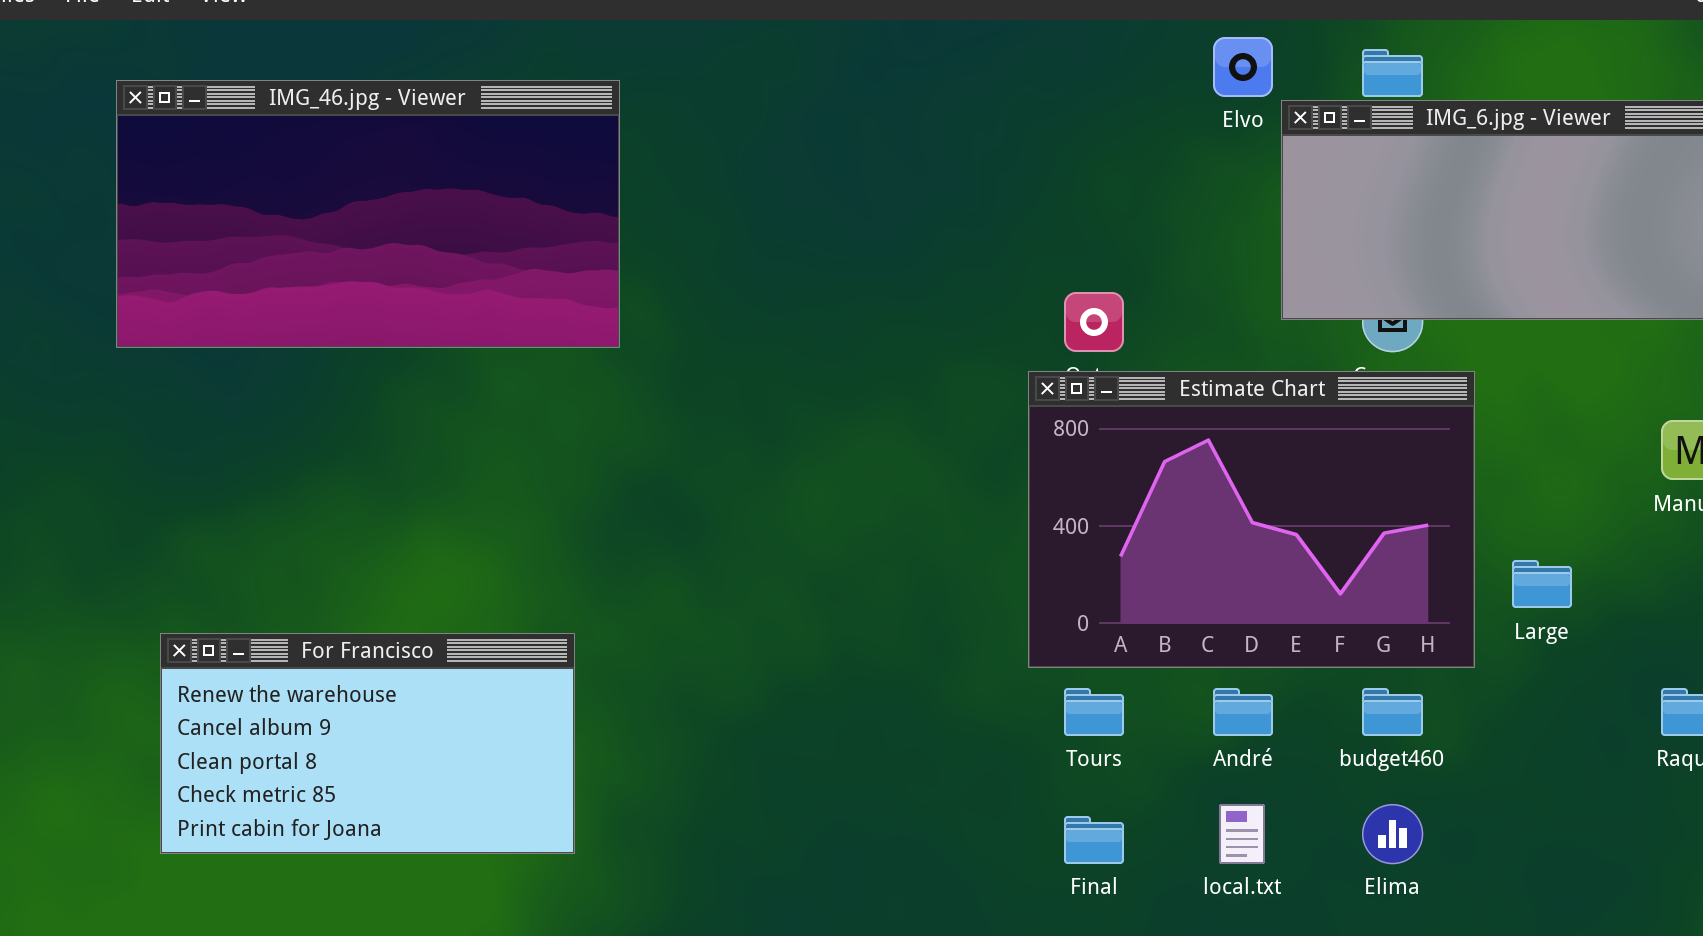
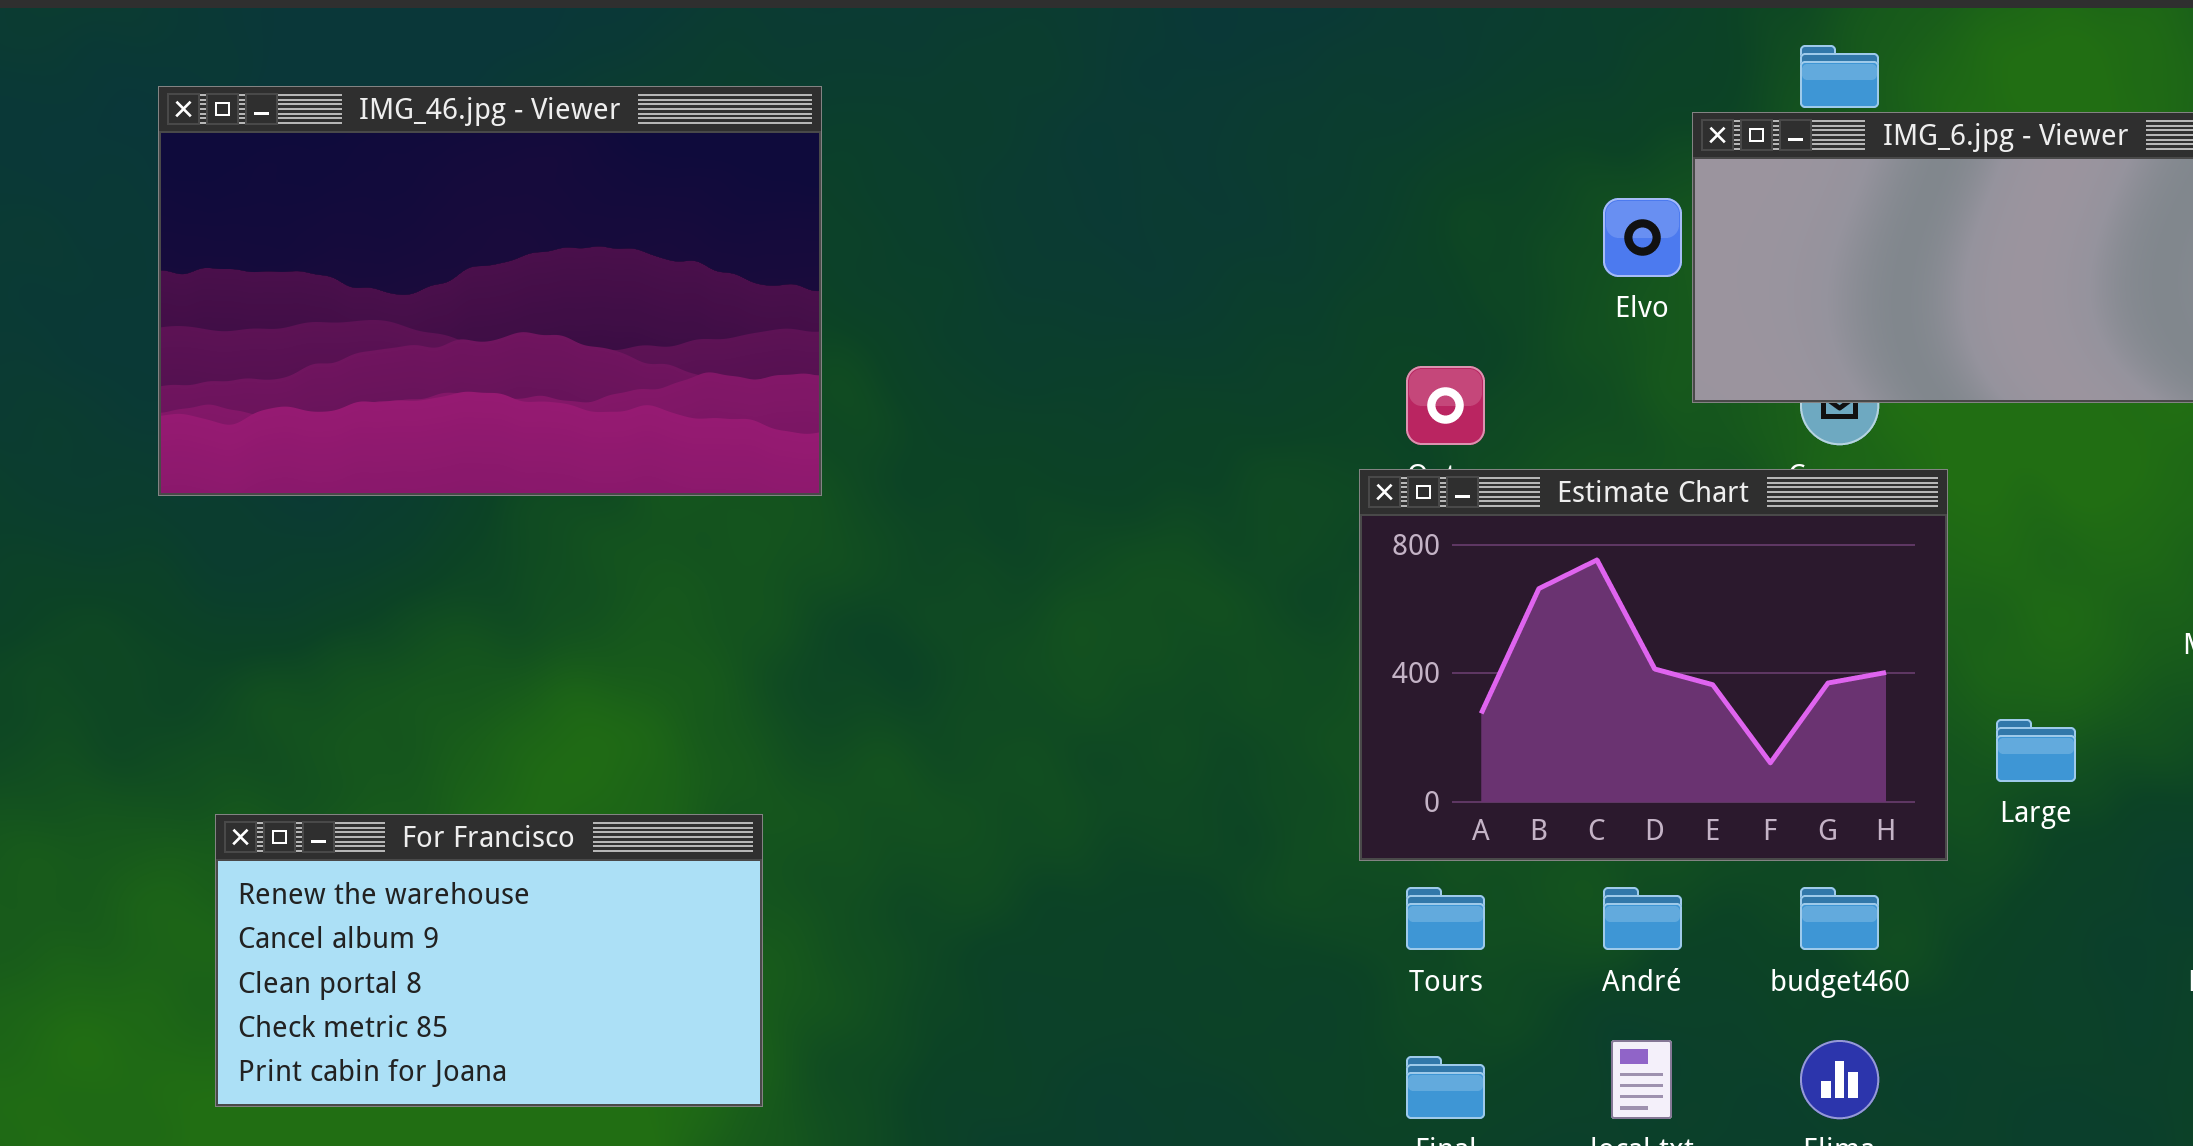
Elvo: [1213,37,1273,97] -> [1603,198,1682,277], moved
IMG_46.jpg - Viewer: [116,80,620,348] -> [158,86,822,496], resized

